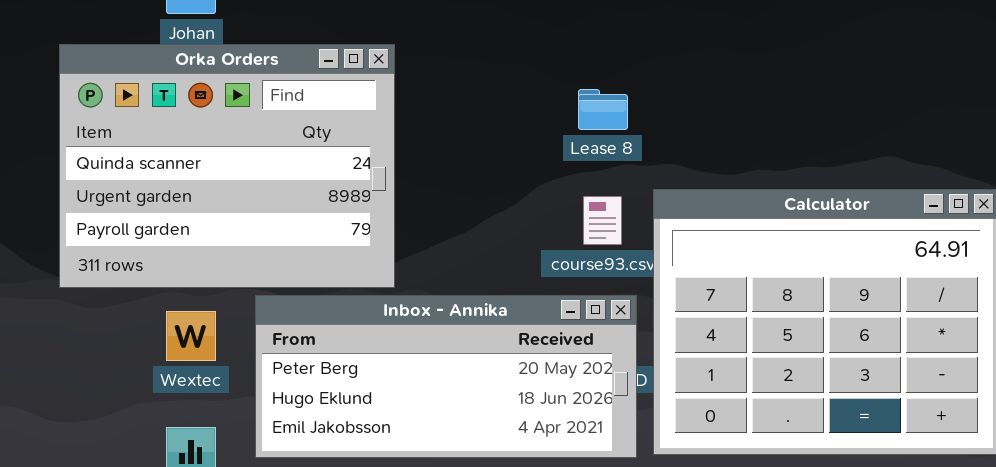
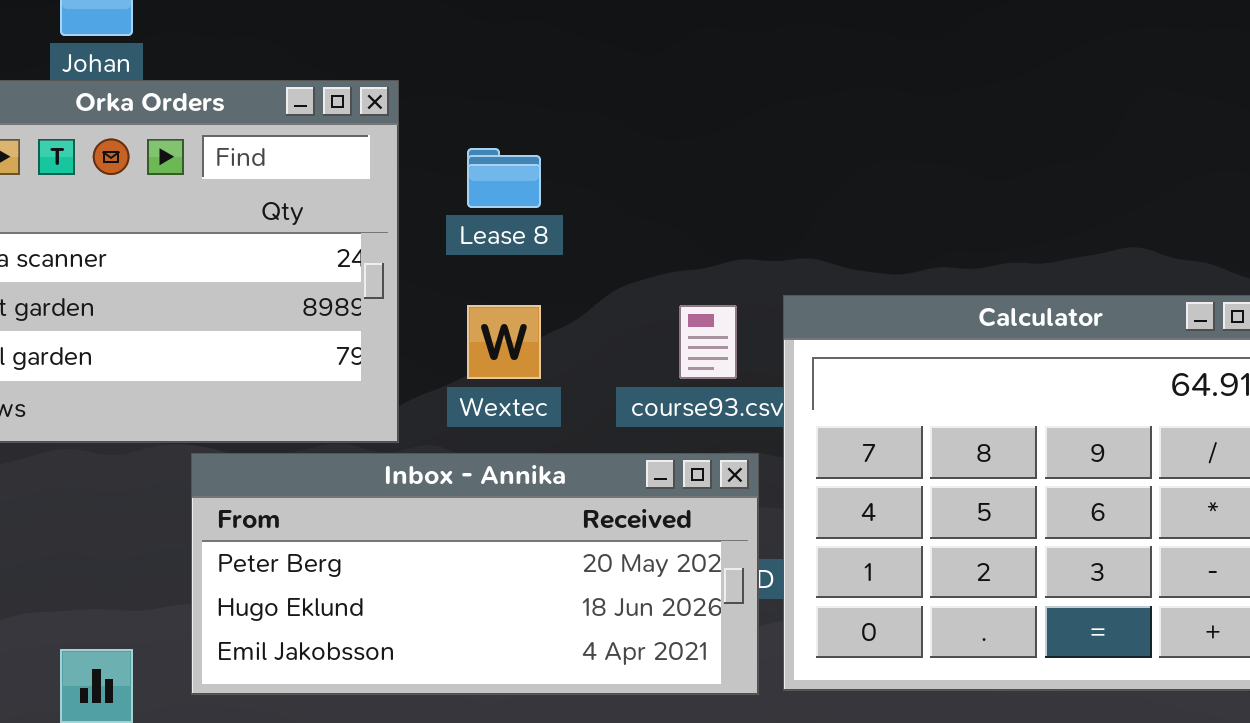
Lease 8: [578,89,628,130] -> [467,148,541,208], moved
Wextec: [166,311,216,361] -> [467,305,541,379], moved

